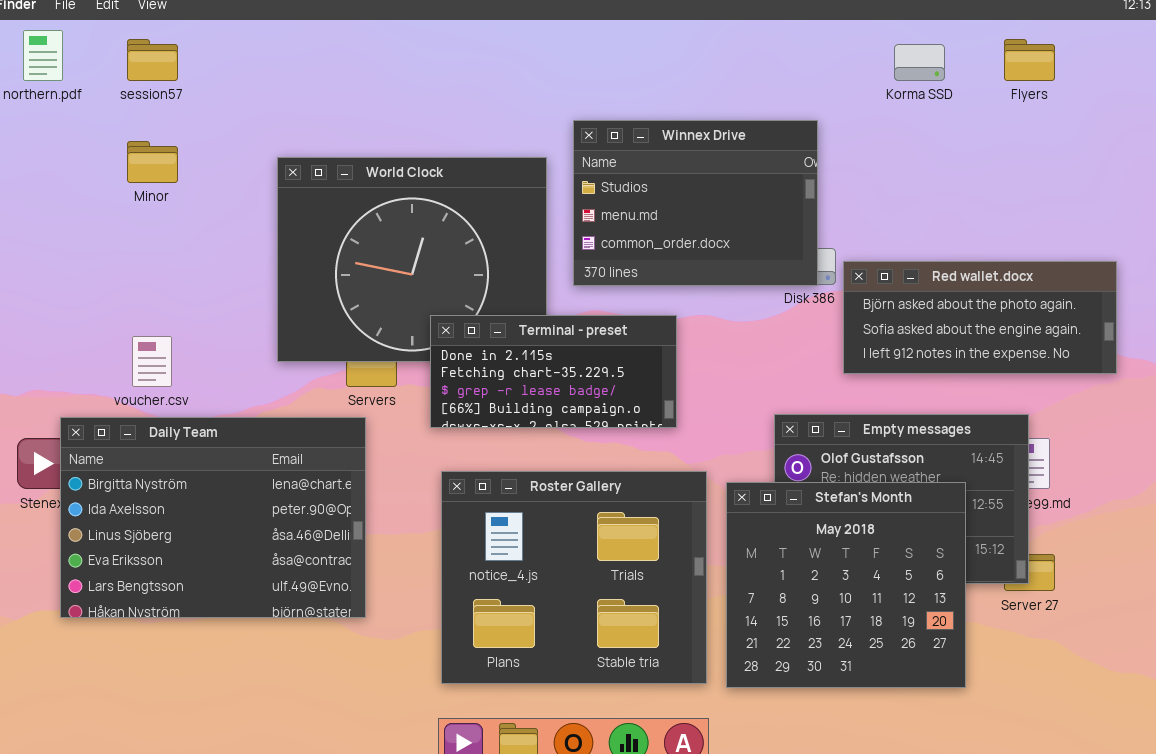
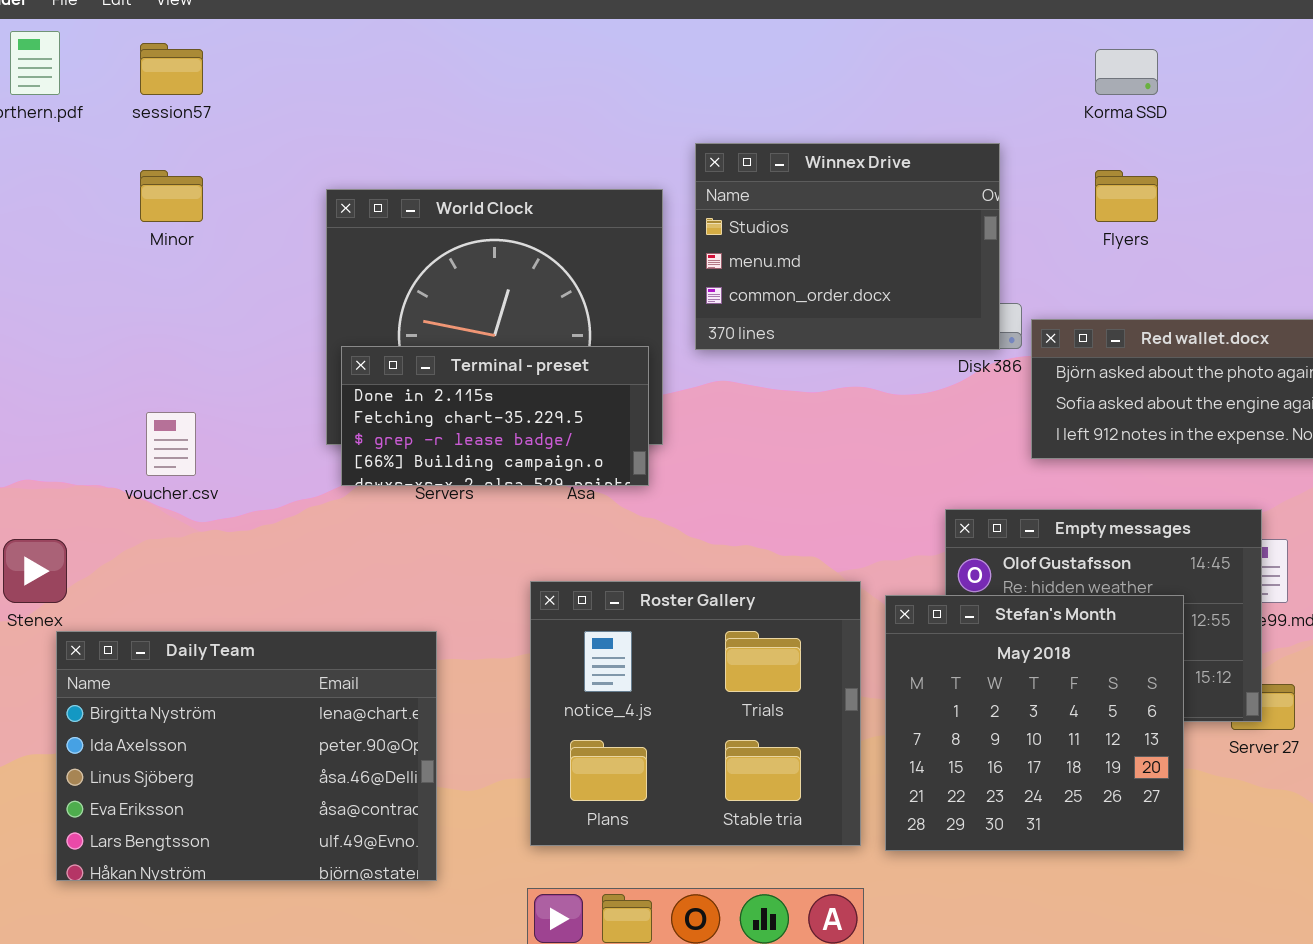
Flyers: [1004,39,1055,81] -> [1095,170,1158,222], moved
Terminal - preset: [430,315,677,428] -> [341,346,649,486], moved
Daily Team: [60,417,366,618] -> [56,631,437,881], moved

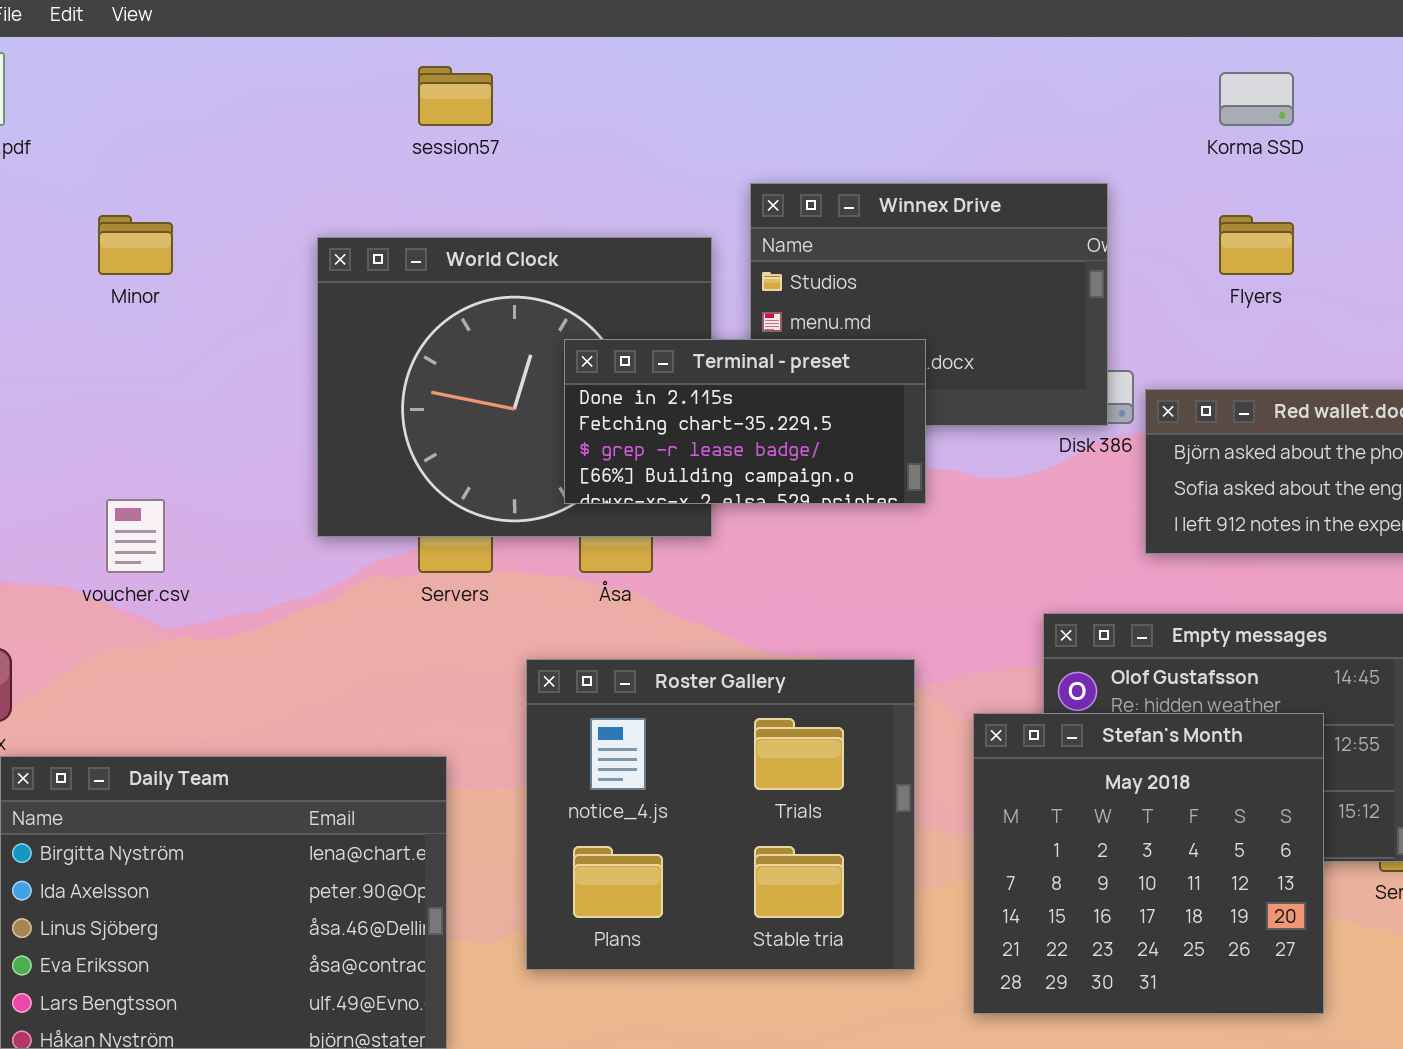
session57: [140,43,203,95] -> [418,66,493,126], moved
Terminal - preset: [341,346,649,486] -> [564,339,926,504], moved
Roster Gallery: [530,581,861,846] -> [526,659,915,970], moved

